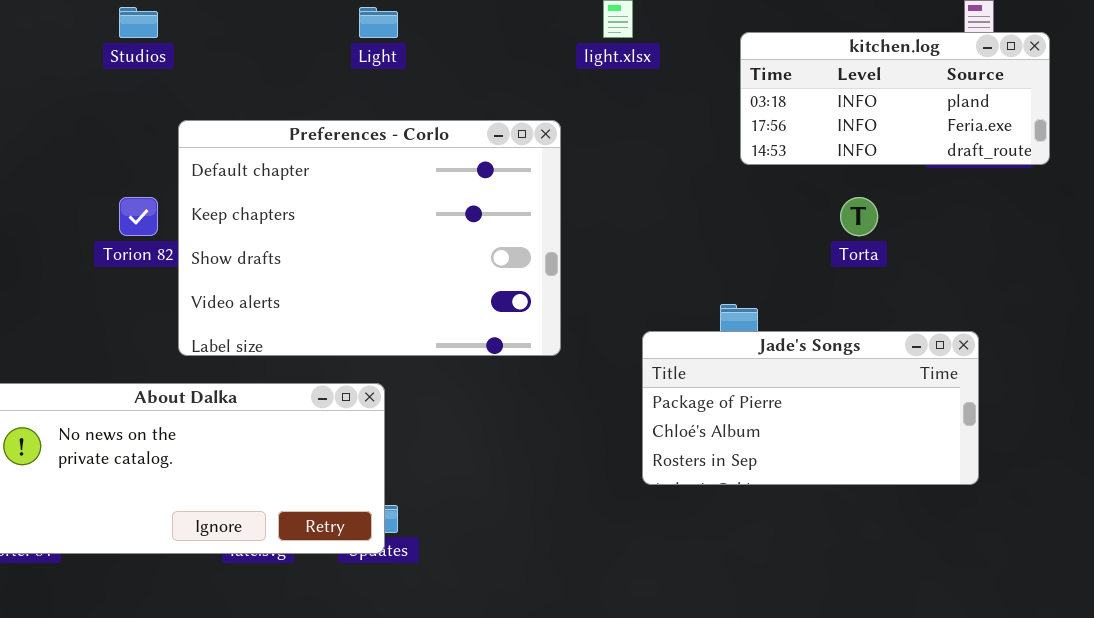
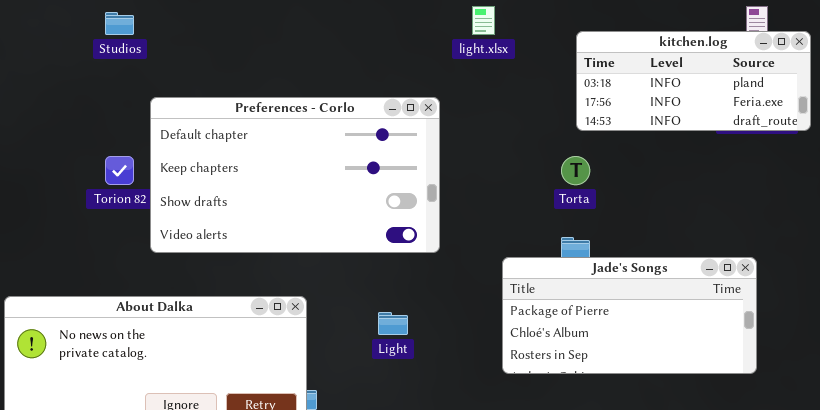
Light: [359,7,398,38] -> [378,312,408,335], moved
Preferences - Corlo: [178,120,561,356] -> [150,97,440,253], resized
Torta: [840,197,878,236] -> [561,156,590,185], moved

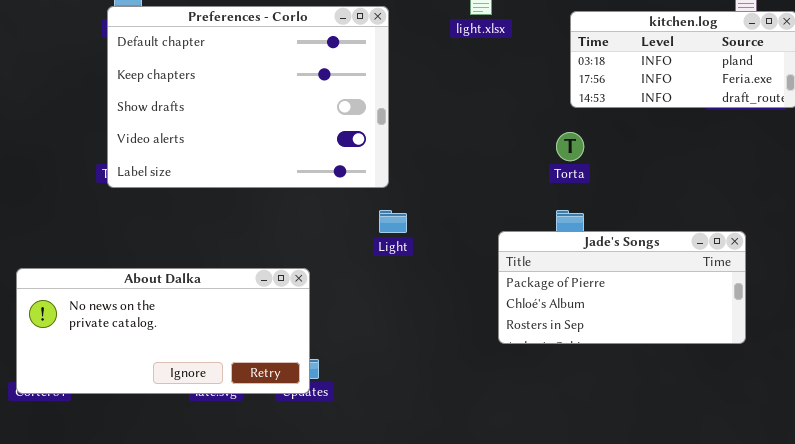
Preferences - Corlo: [150,97,440,253] -> [107,6,389,188], moved, resized
Light: [378,312,408,335] -> [379,210,407,233], moved

